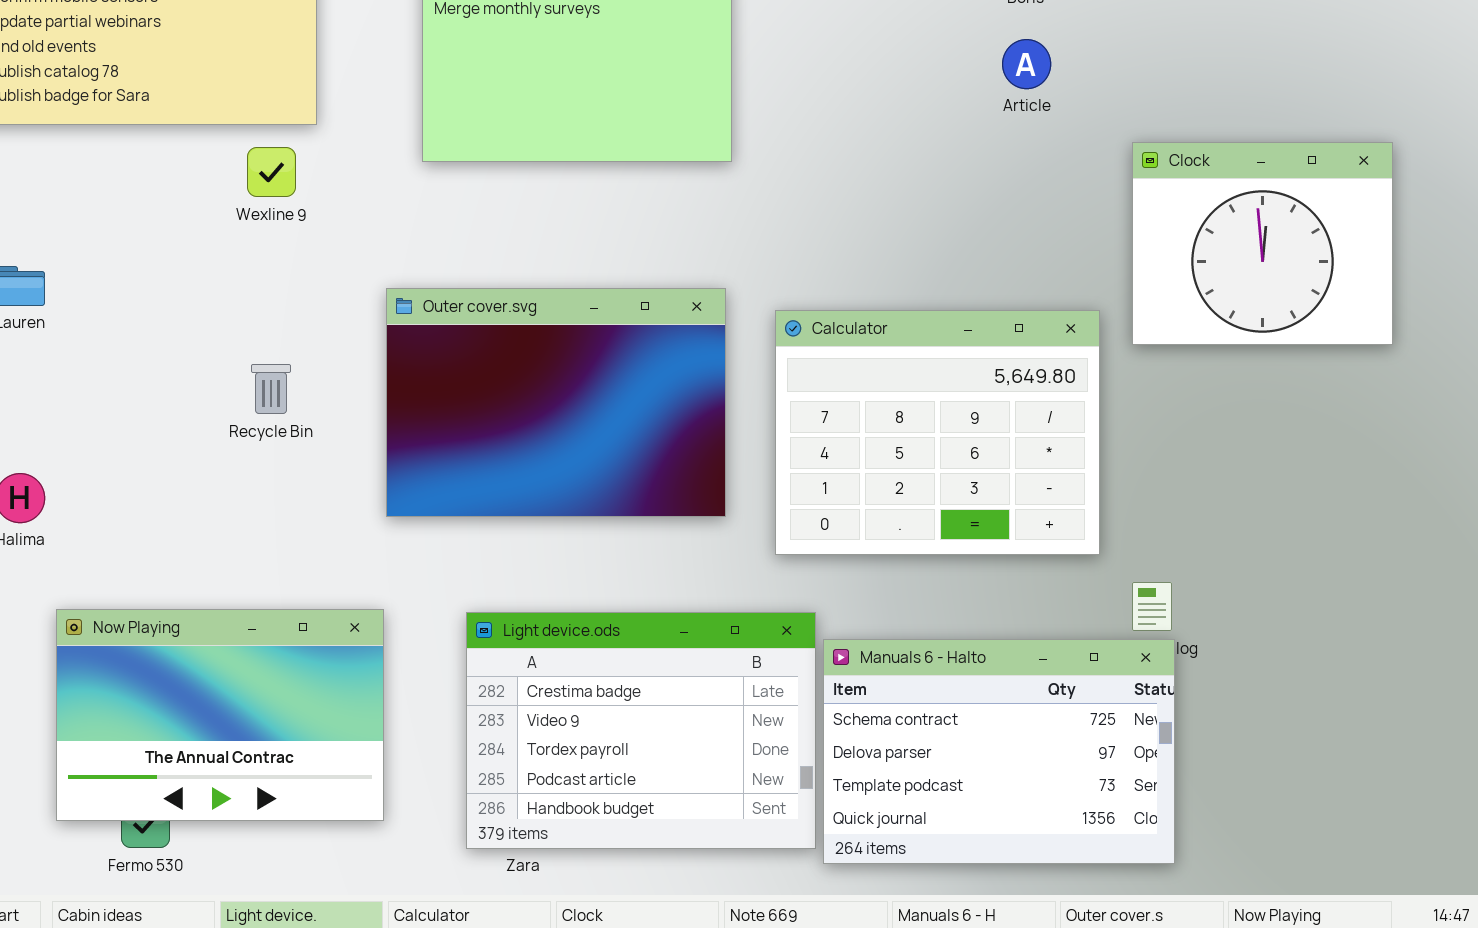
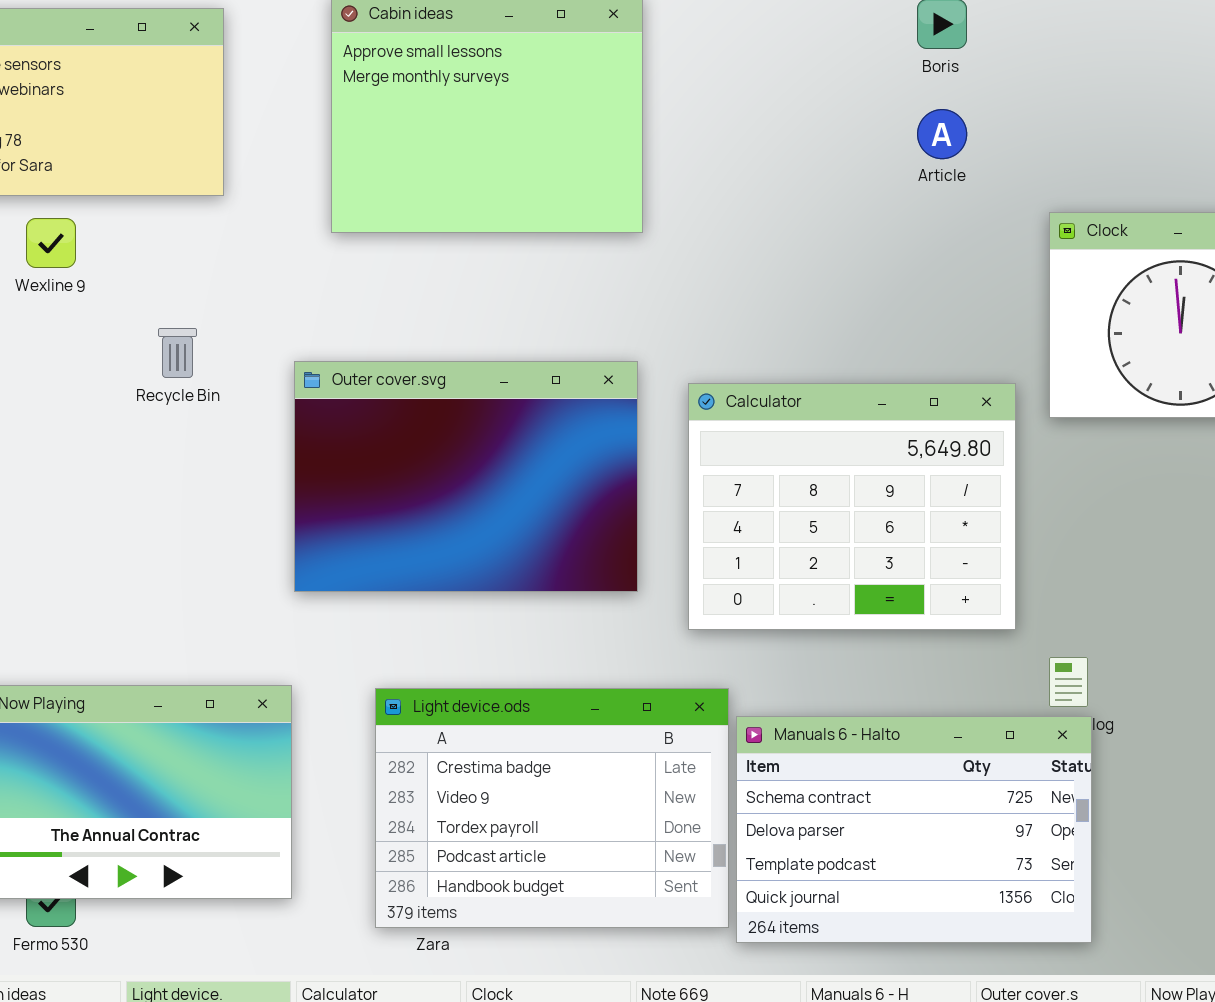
Wexline 9: [247,147,296,197] -> [26,218,76,268], moved
Recycle Bin: [251,364,291,414] -> [158,328,197,378], moved

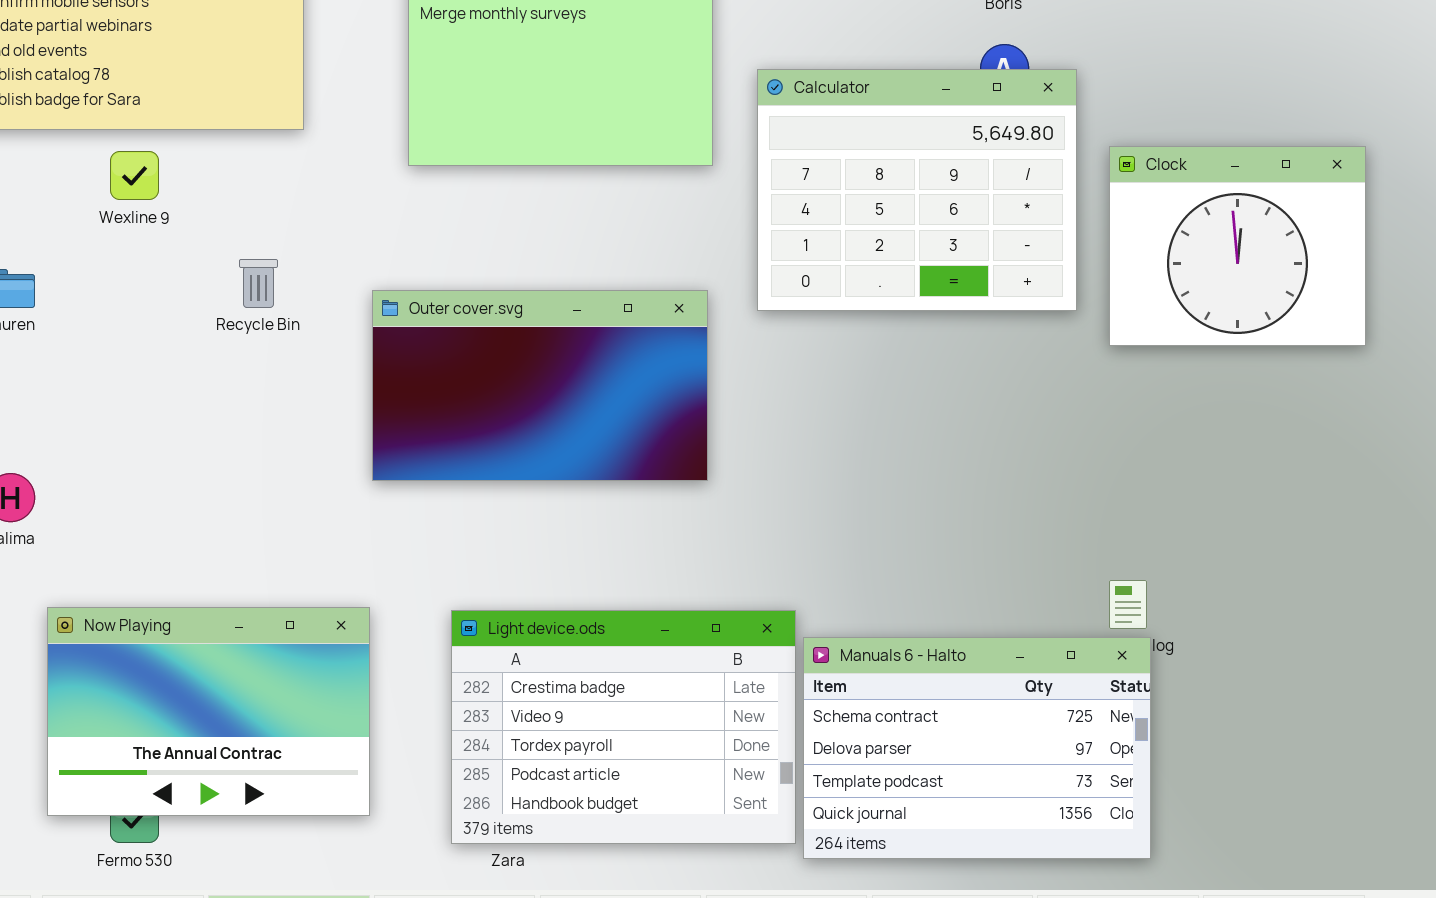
Outer cover.svg: [294,361,638,592] -> [372,290,708,481], resized
Calculator: [688,383,1016,630] -> [757,69,1077,311], moved

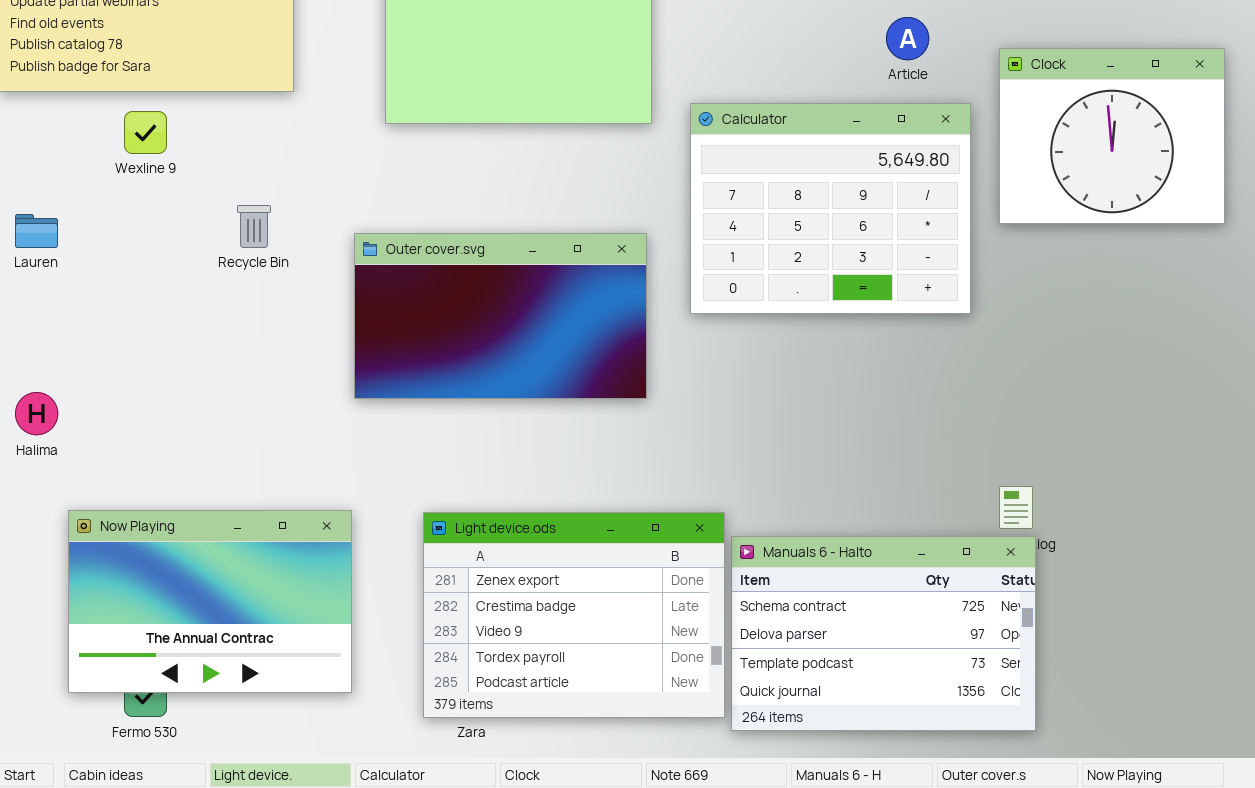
Calculator: [757,69,1077,311] -> [690,103,971,314], moved
Clock: [1109,146,1366,346] -> [999,48,1225,224], moved
Light device.ods: [451,610,796,844] -> [423,512,725,718], scrolled up 1 row

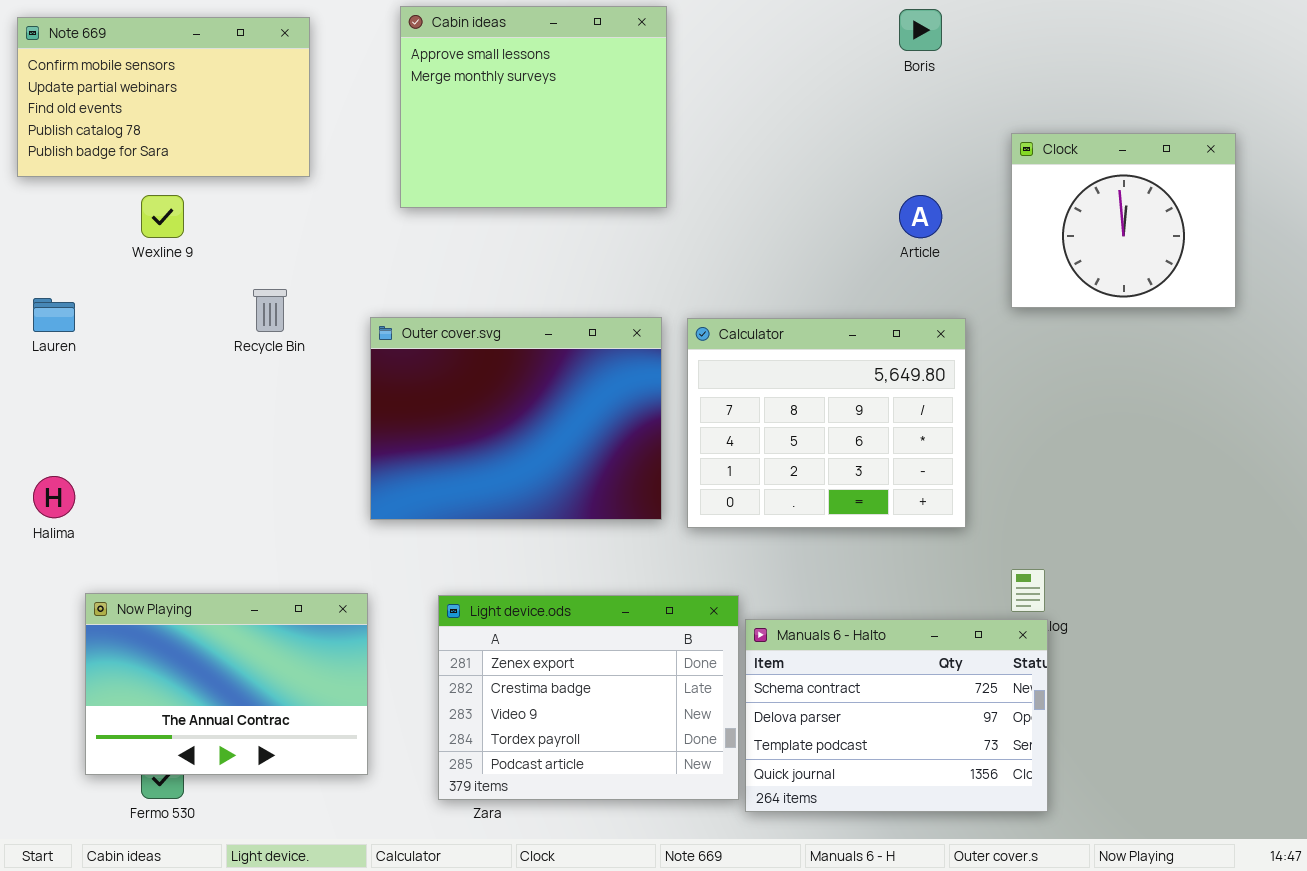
Article: [886,17,929,60] -> [899,195,942,238], moved
Calculator: [690,103,971,314] -> [687,318,966,528], moved
Outer cover.svg: [354,233,647,399] -> [370,317,662,520], resized

